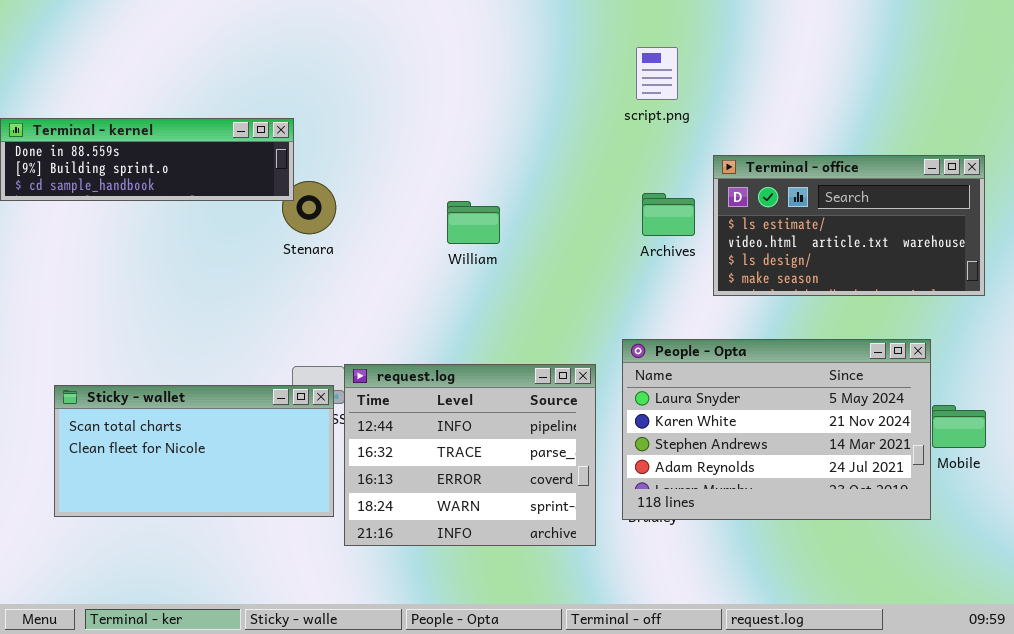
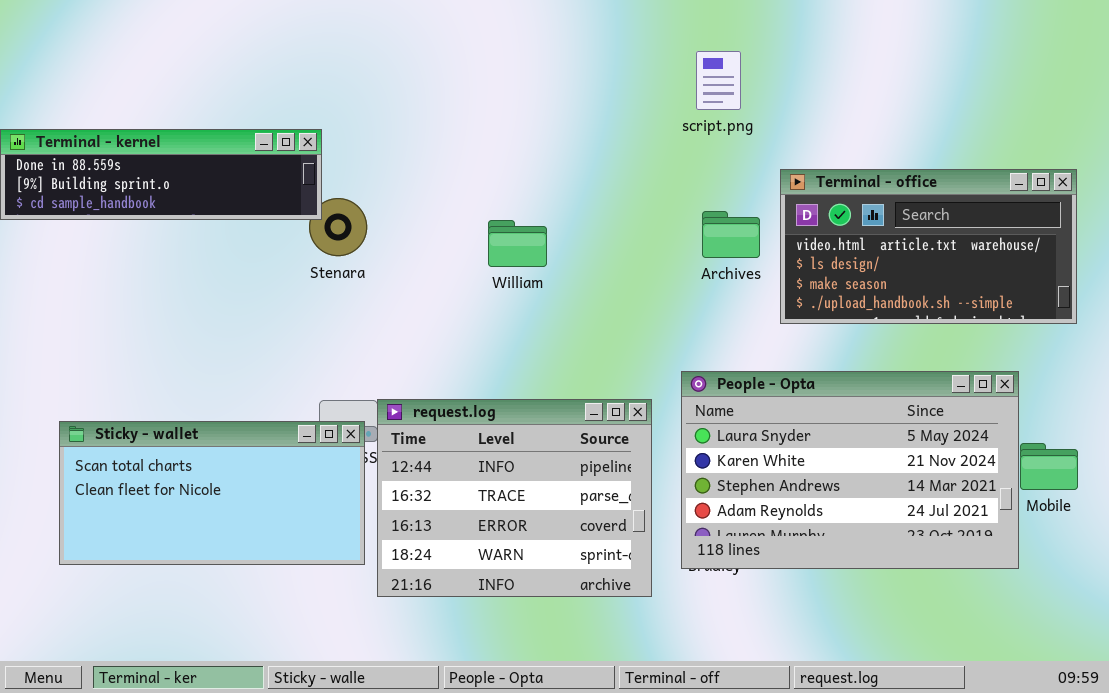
Terminal - office: [713,155,985,296] -> [780,169,1077,324], scrolled down 1 row

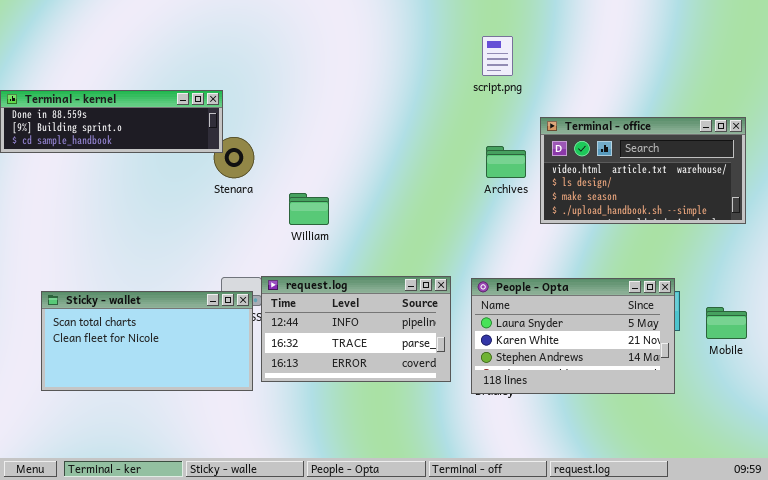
William: [488,220,547,267] -> [289,193,329,225], moved
People - Opta: [681,371,1019,569] -> [471,278,675,394], resized
request.log: [377,399,652,597] -> [261,276,451,382], resized

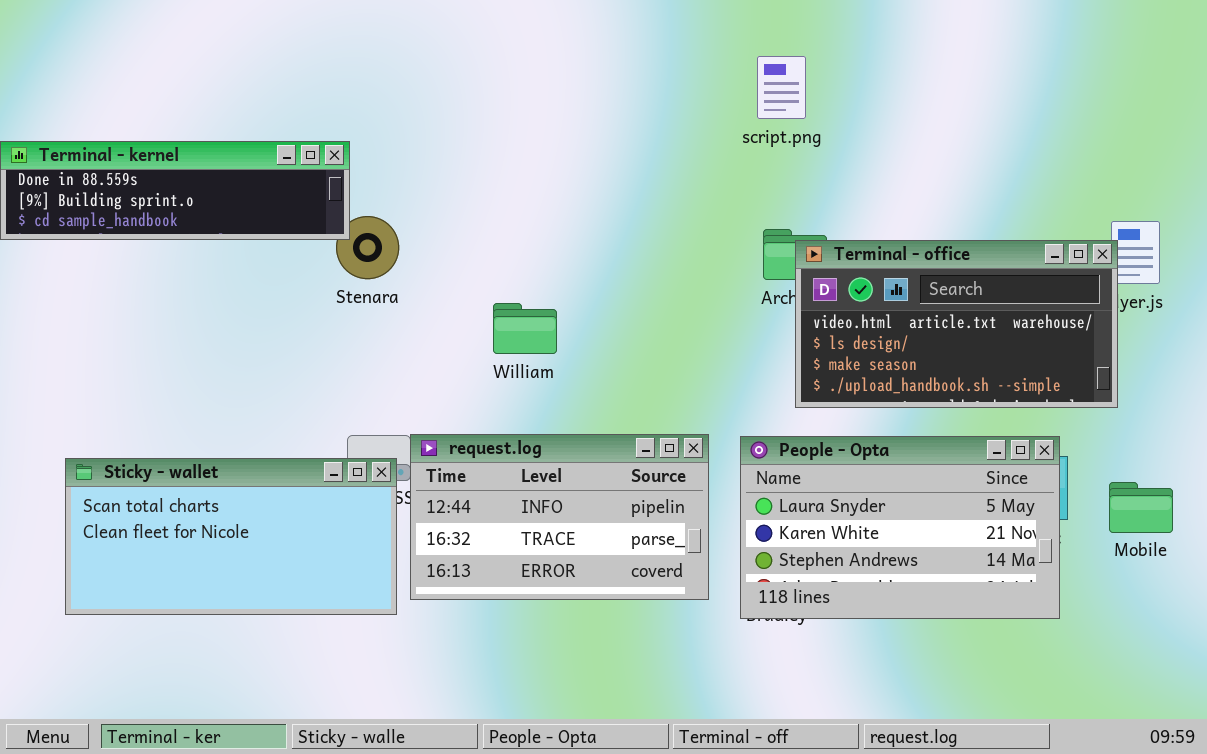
Terminal - office: [540,117,746,224] -> [795,240,1118,408], moved
William: [289,193,329,225] -> [493,303,557,354], moved

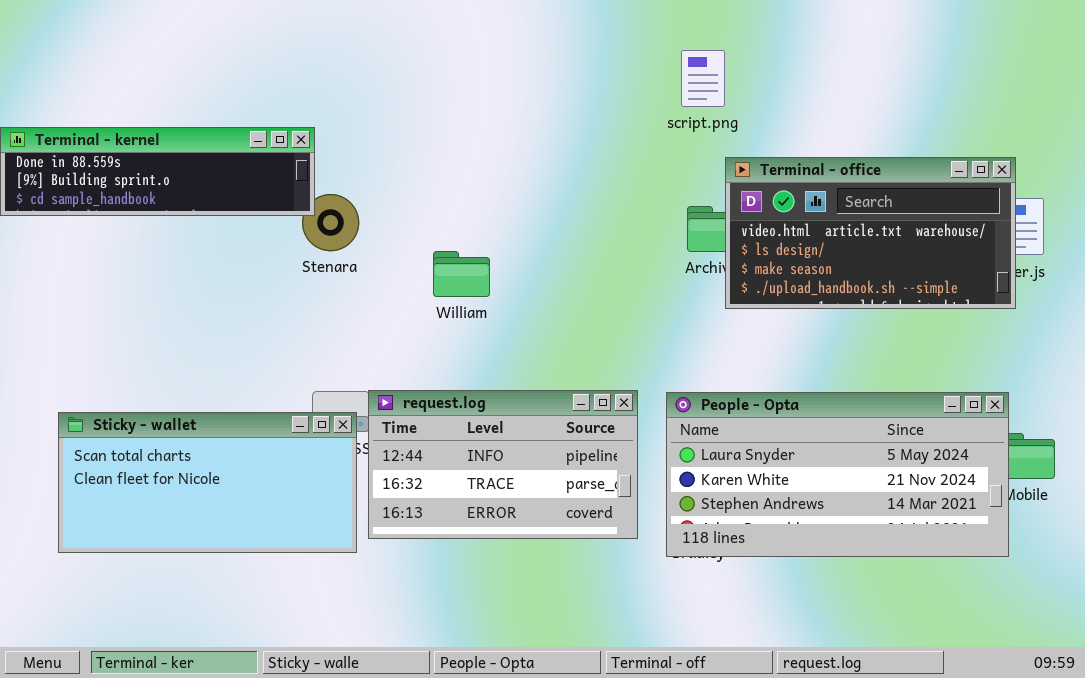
Terminal - office: [795,240,1118,408] -> [725,157,1016,309], moved
William: [493,303,557,354] -> [433,251,490,297], moved
People - Opta: [740,436,1060,619] -> [666,392,1009,557], resized

